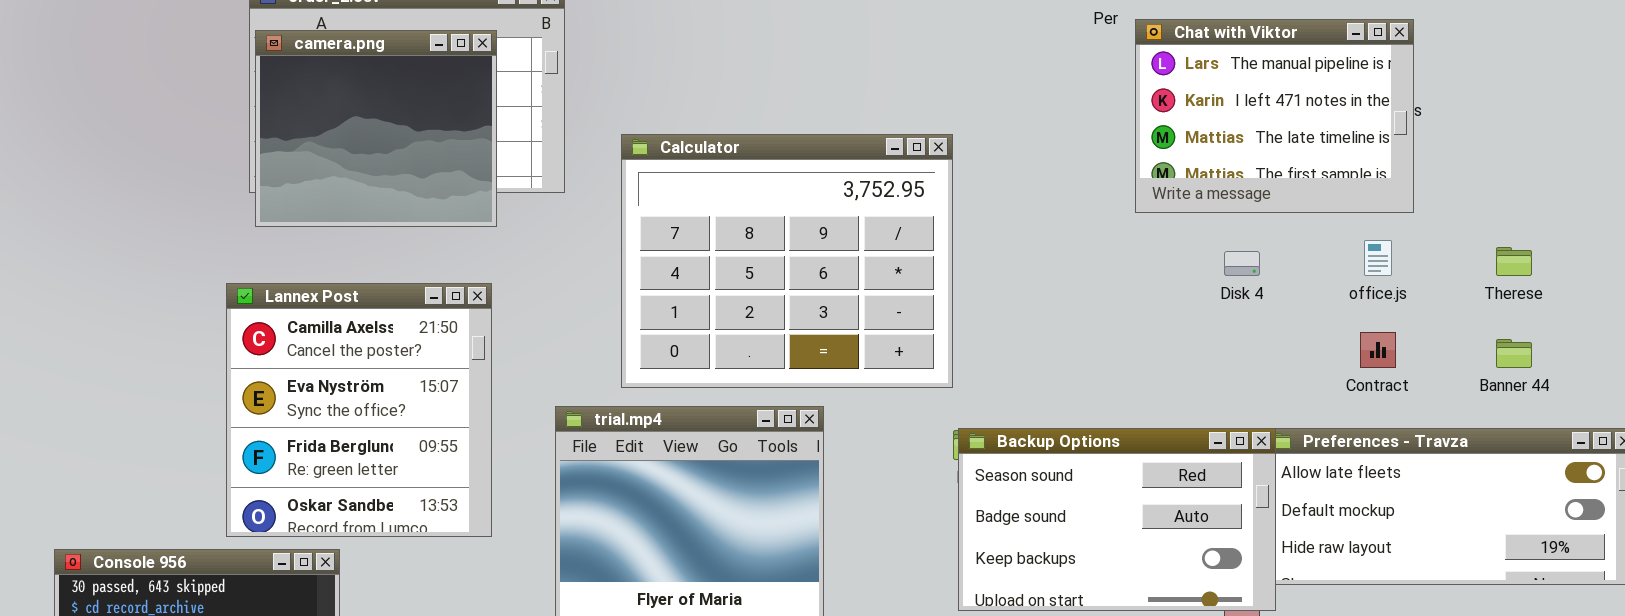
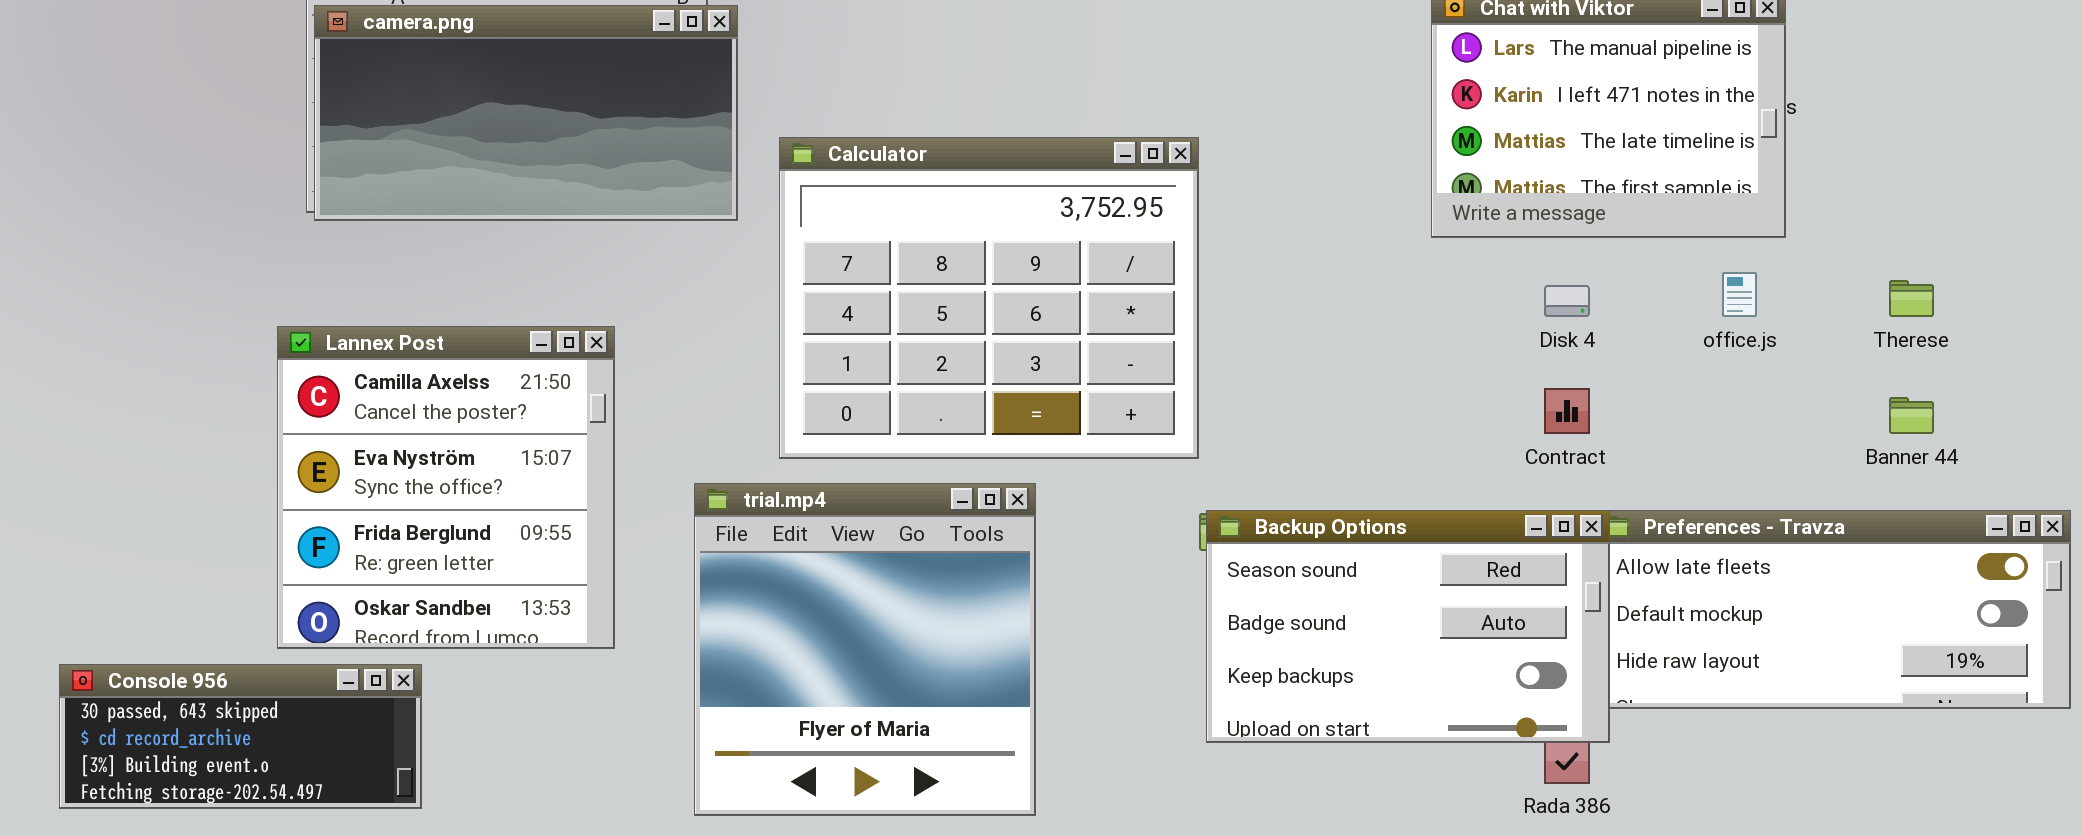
camera.png: [255,30,497,227] -> [314,5,738,221], resized
Contract: [1360,332,1396,368] -> [1544,388,1590,434], moved

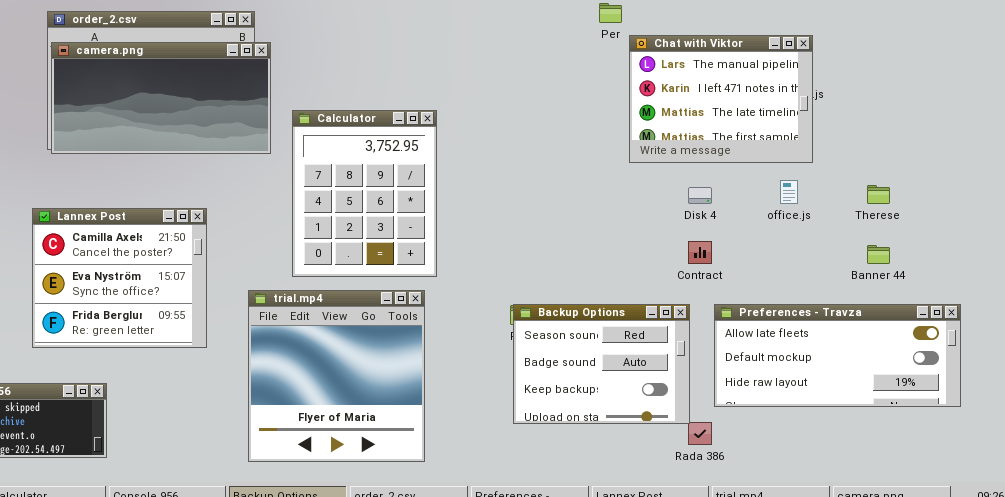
Calculator: [779,137,1199,459] -> [292,110,437,277], resized
Lannex Post: [277,326,615,649] -> [32,208,207,348], resized
Backup Options: [1206,510,1610,743] -> [513,304,690,424], resized

